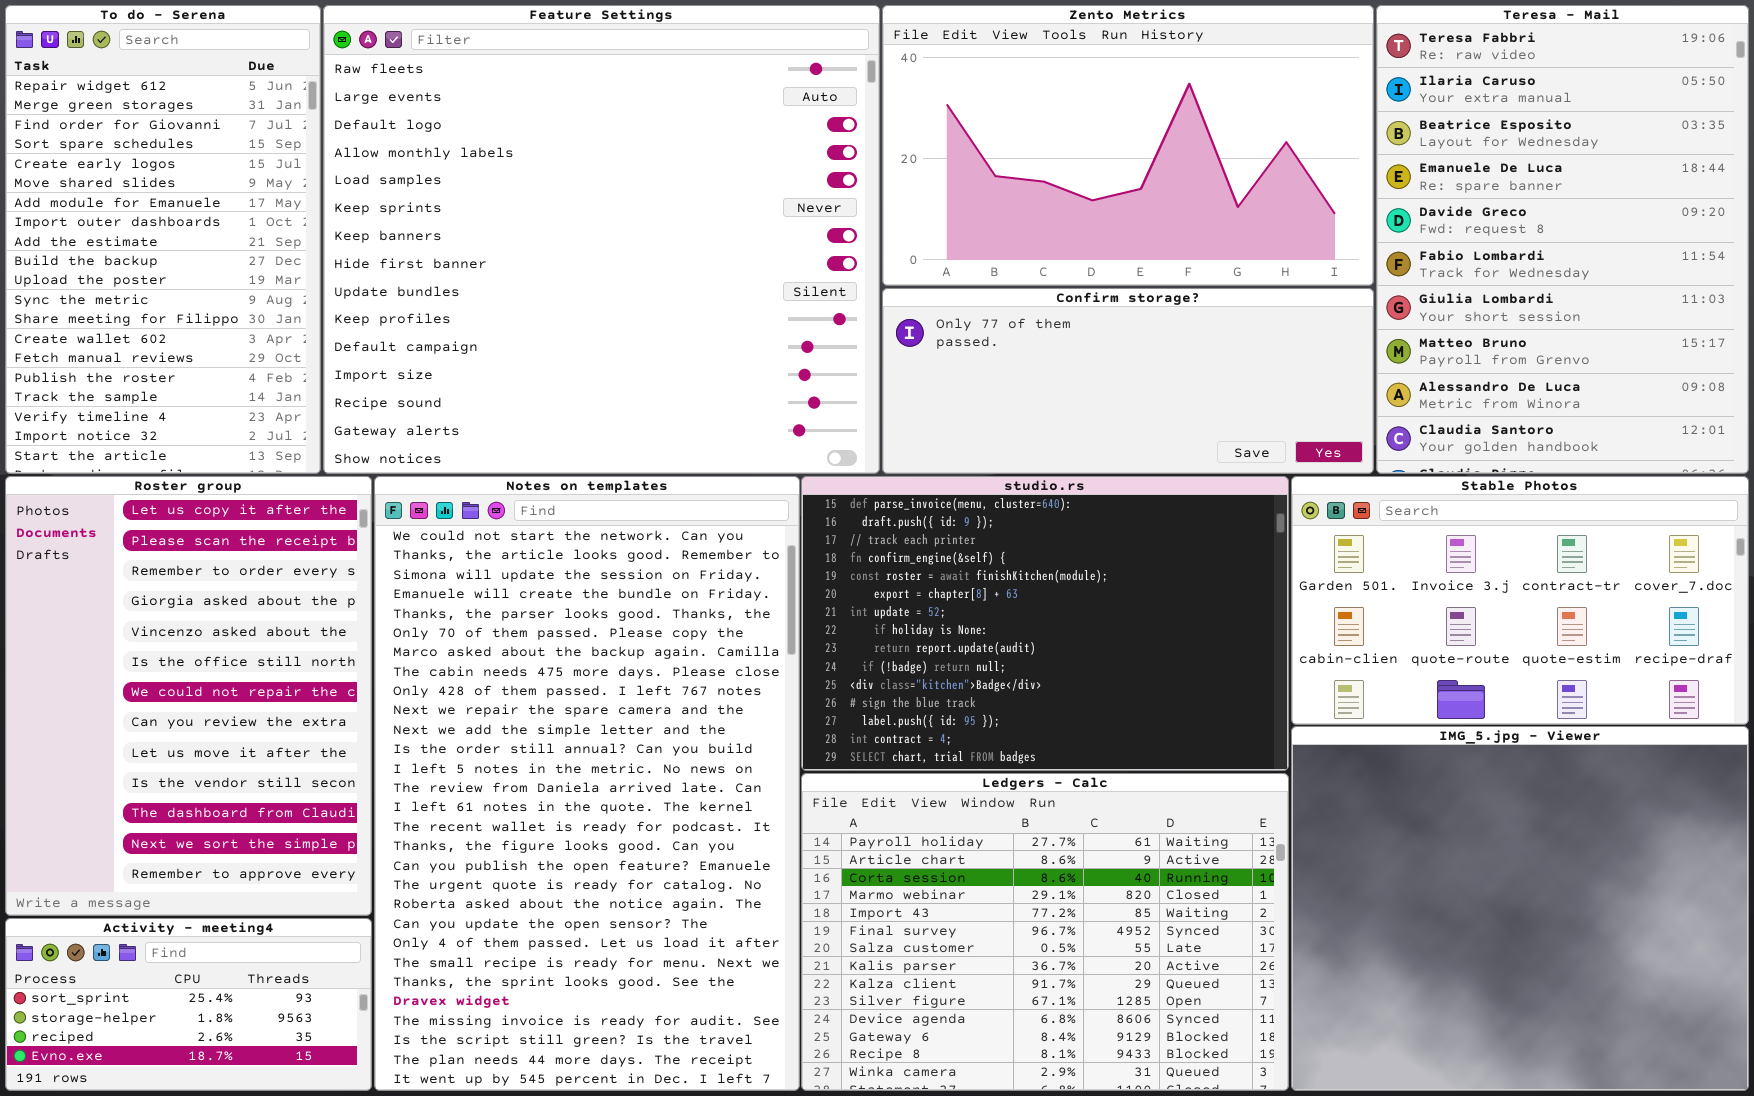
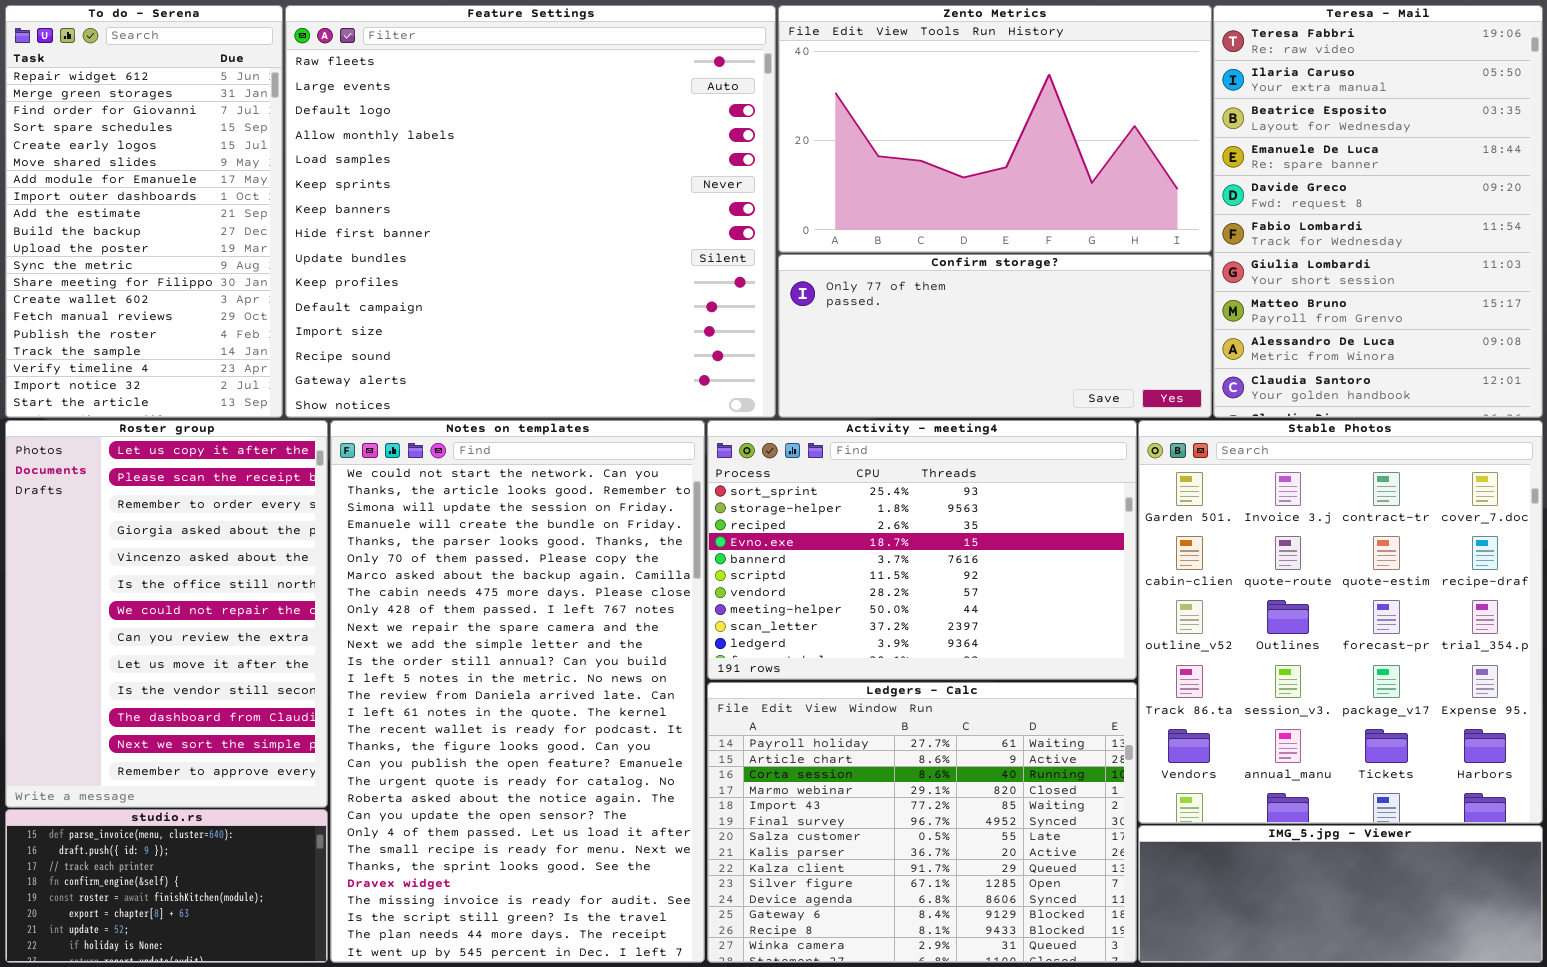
studio.rs: [801,476,1289,771] -> [5,809,328,963], moved, resized
Stable Photos: [1291,476,1749,725] -> [1138,420,1543,824], resized
IMG_5.jpg - Viewer: [1291,726,1749,1091] -> [1138,825,1543,963], resized
Activity - meeting4: [5,918,372,1091] -> [707,420,1137,680], moved, resized

